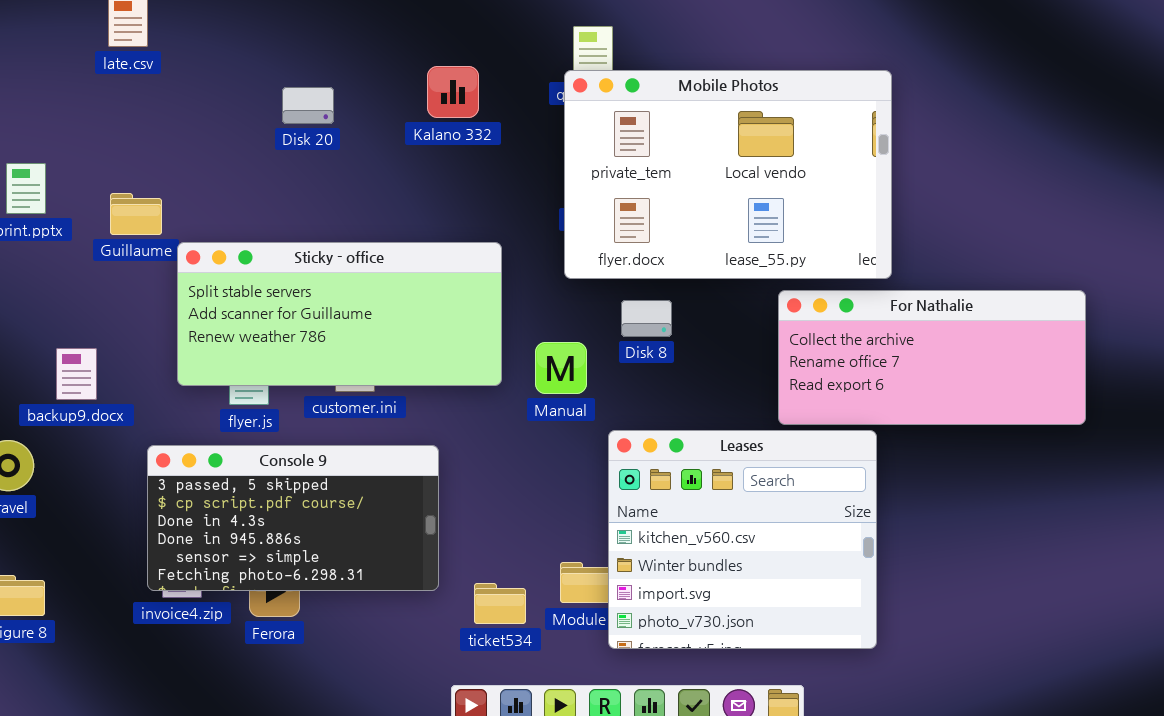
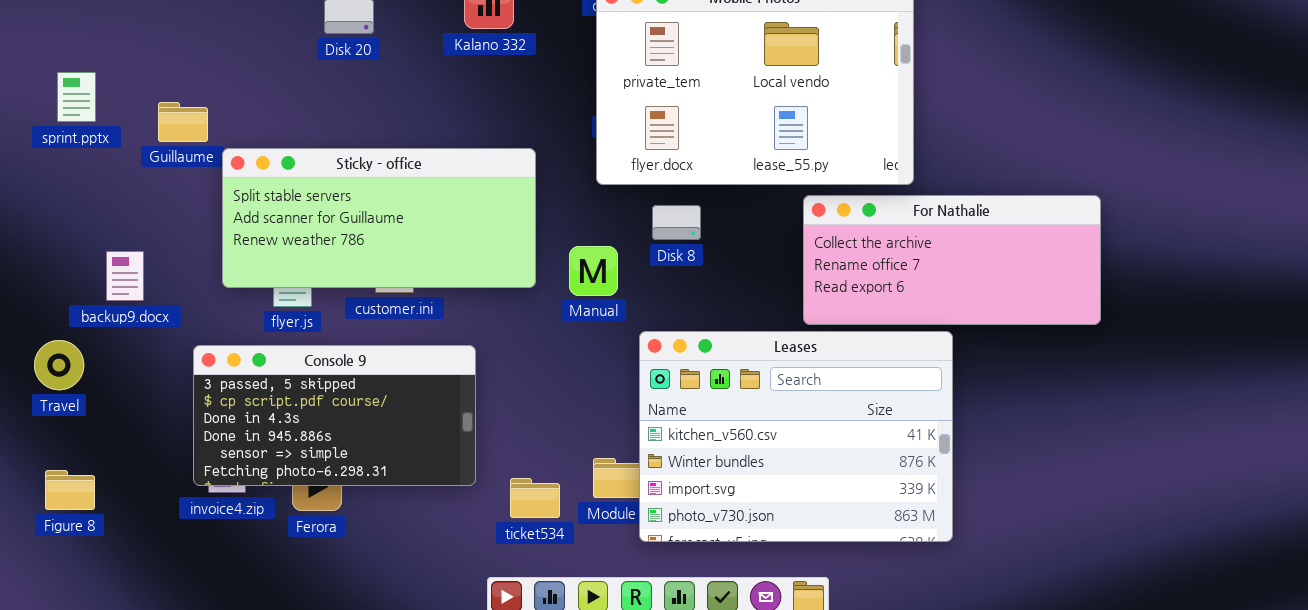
Leases: [608,430,877,649] -> [639,331,953,542], resized

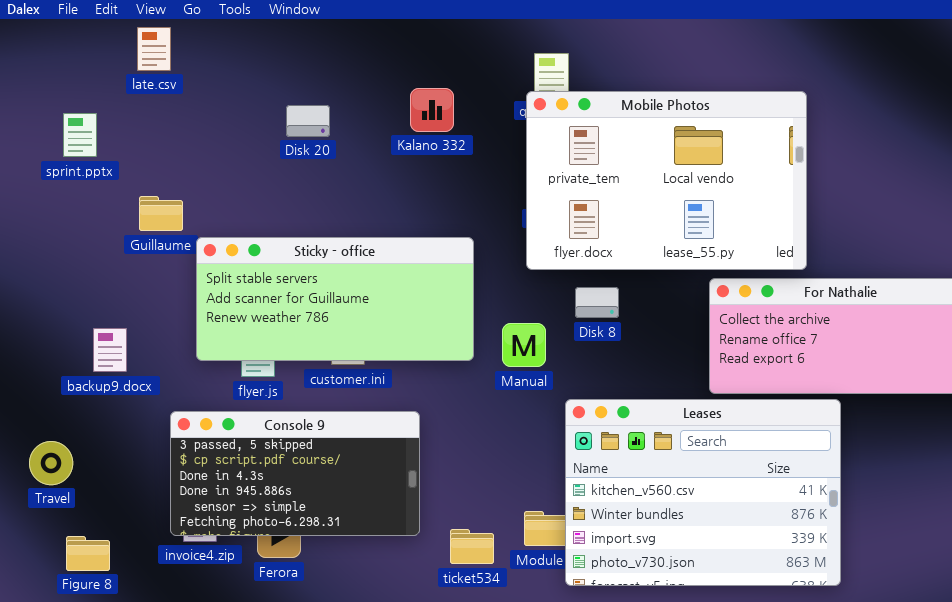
sprint.pptx: [57,72,96,122] -> [63,113,97,157], moved
Travel: [34,340,84,390] -> [29,441,73,485], moved
Figure 8: [45,470,95,510] -> [66,536,110,571], moved

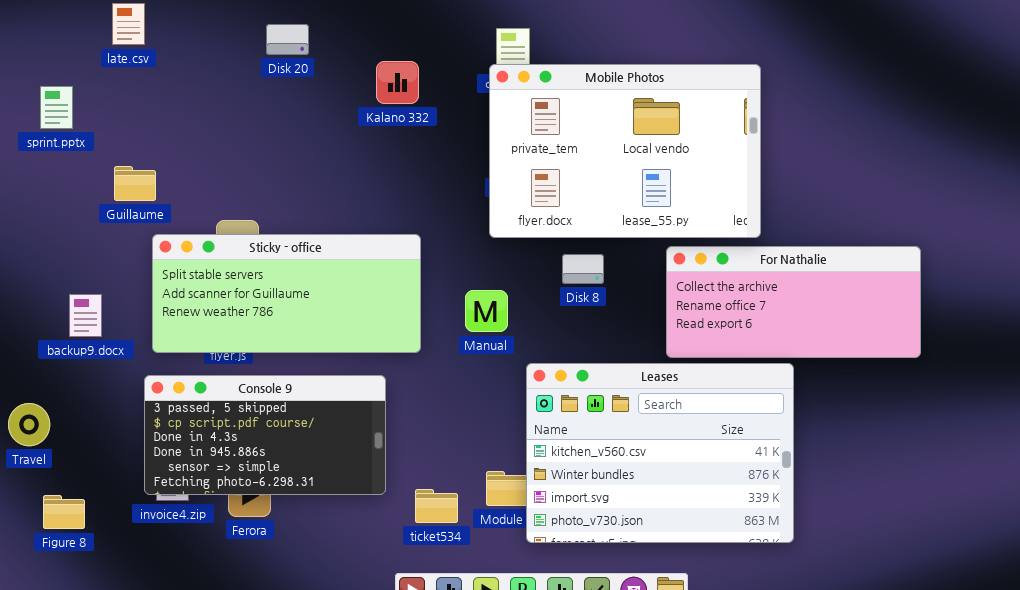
Disk 20: [286,105,330,137] -> [266,24,309,55], moved
Sticky - office: [196,237,474,361] -> [152,234,421,353], moved
Disk 8: [575,287,619,318] -> [562,254,604,284], moved

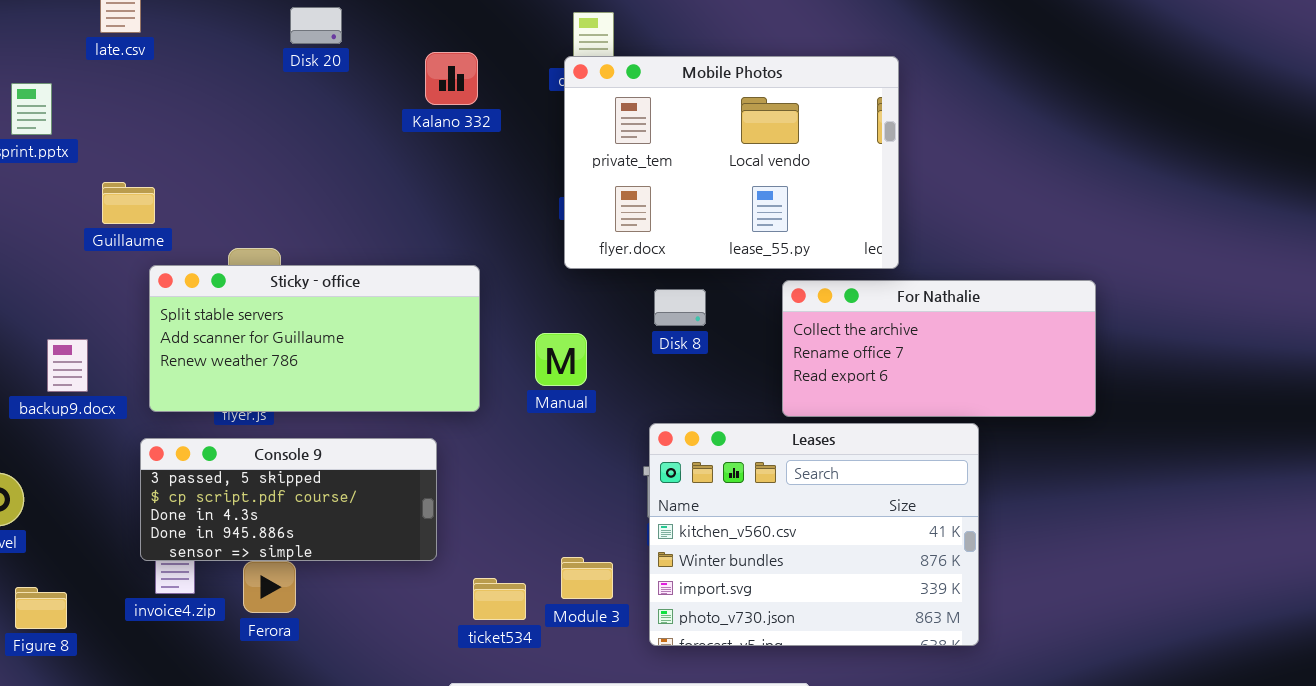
Leases: [526,363,794,543] -> [649,423,979,646], moved
Console 9: [144,375,386,495] -> [140,438,437,561], resized

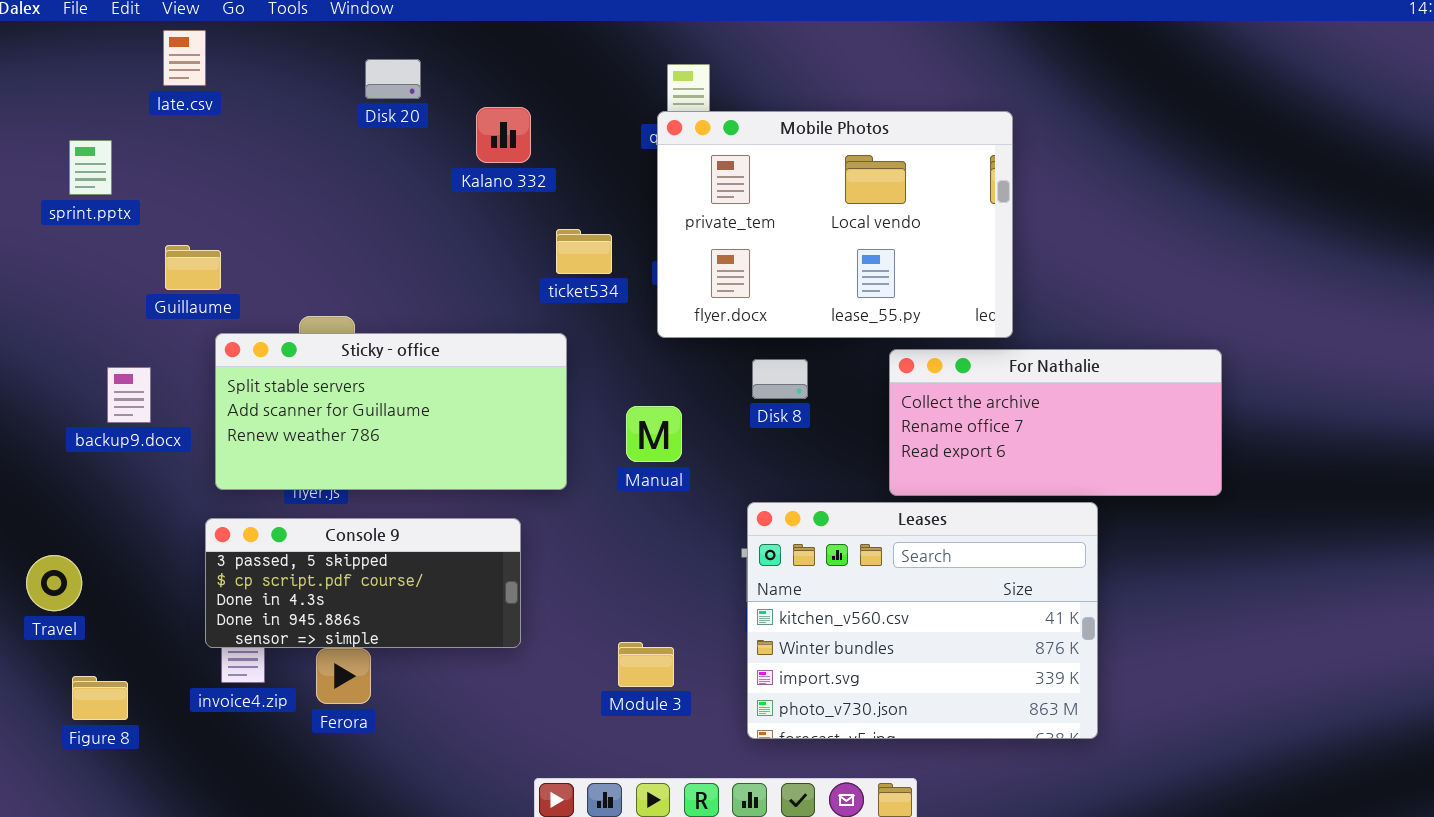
Kalano 332: [425,52,478,105] -> [476,107,531,163], moved
backup9.docx: [47,339,88,392] -> [107,367,151,423], moved
Module 3: [561,557,613,599] -> [618,642,674,687], moved
ticket534: [473,578,526,620] -> [556,229,612,274], moved

